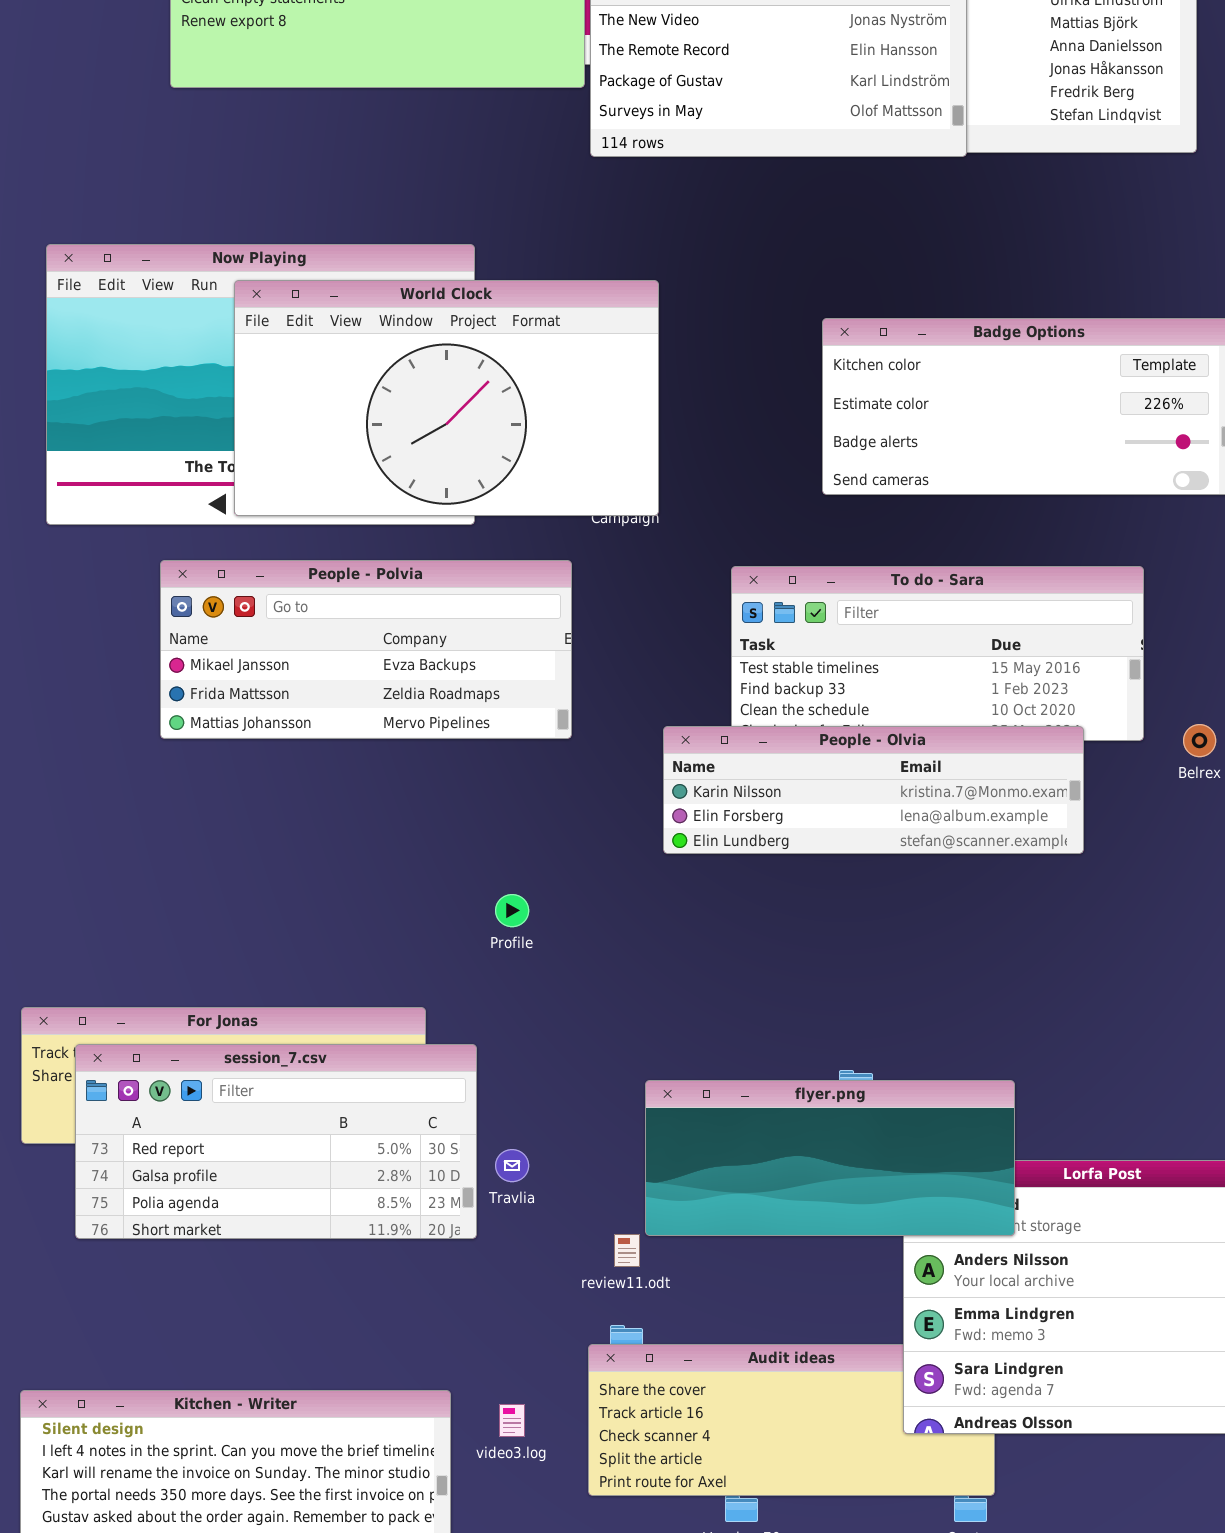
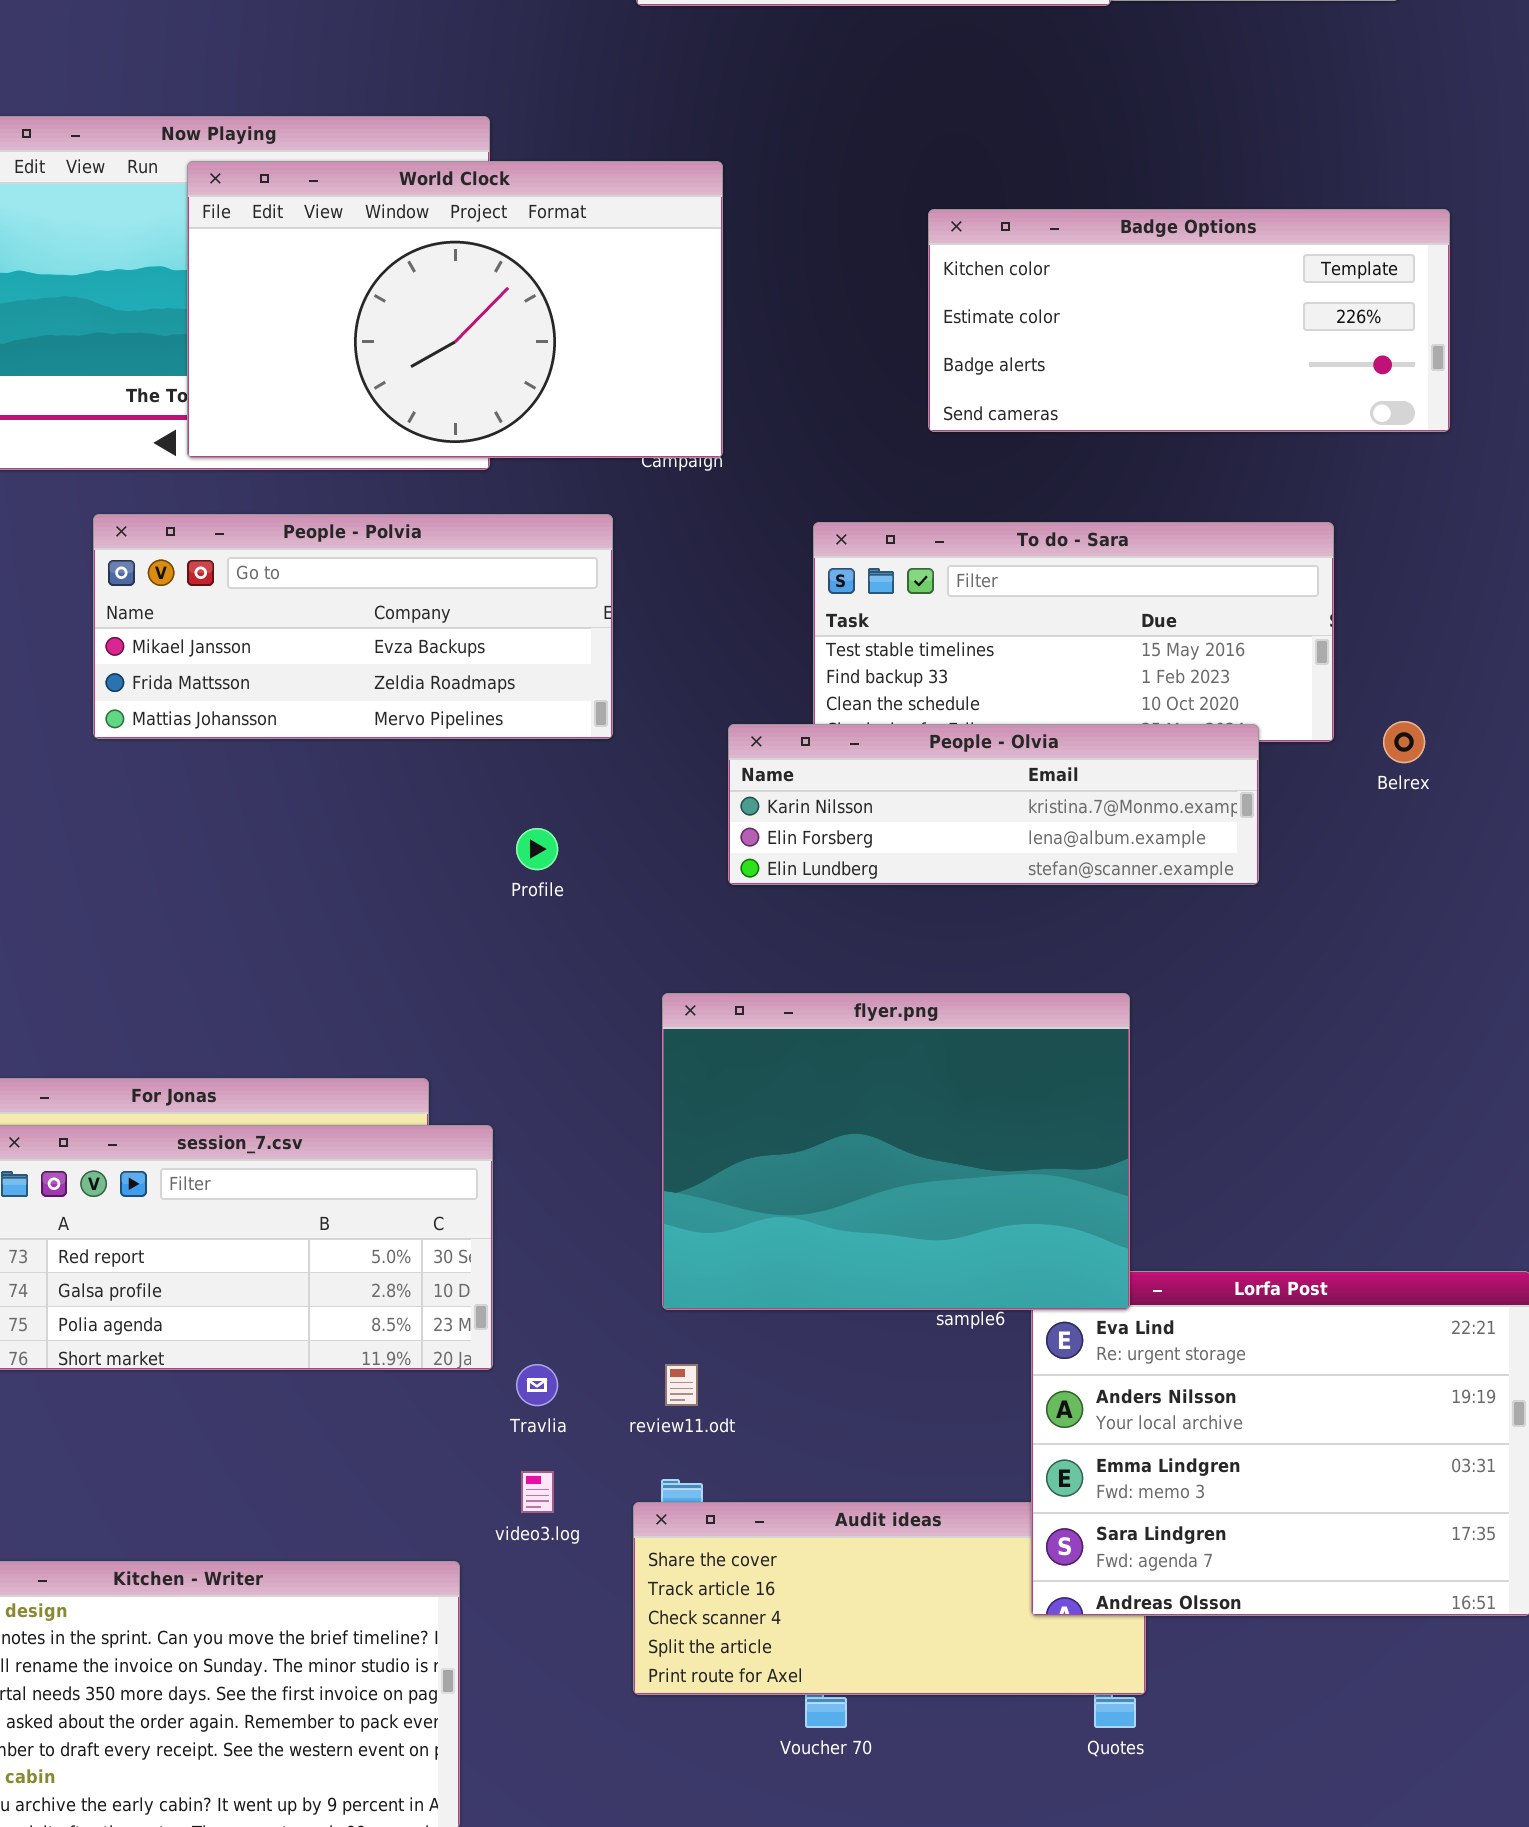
Profile: [495,894,529,927] -> [516,828,558,870], moved
flyer.png: [645,1080,1015,1236] -> [662,993,1130,1310], moved, resized
Travlia: [495,1149,529,1182] -> [516,1364,558,1406], moved
video3.log: [499,1404,525,1437] -> [521,1471,554,1513], moved

